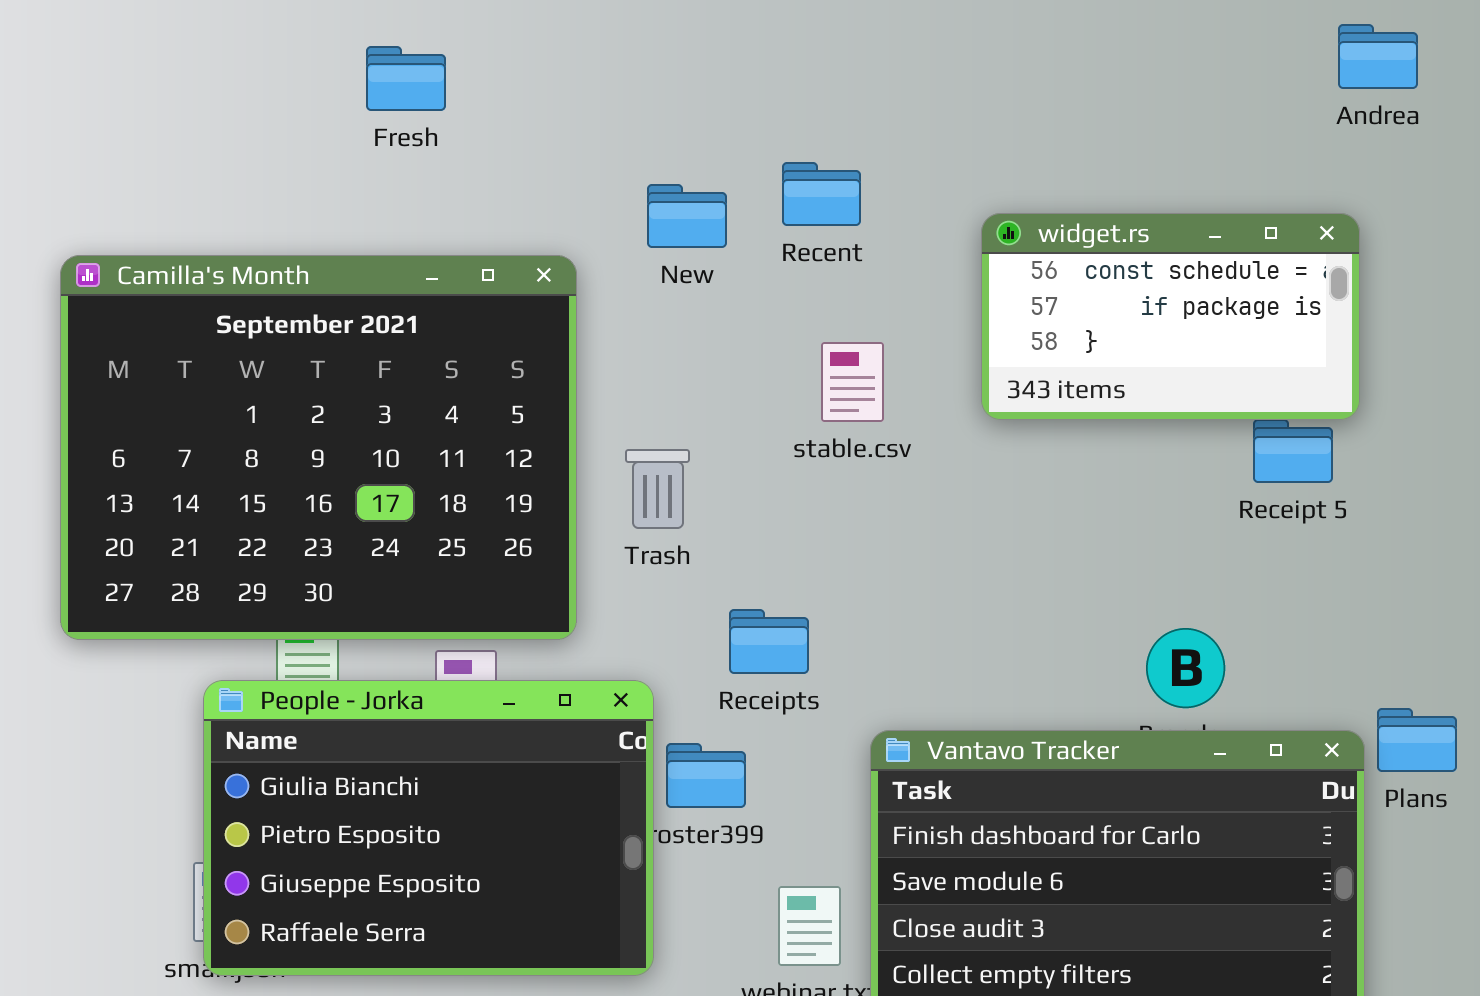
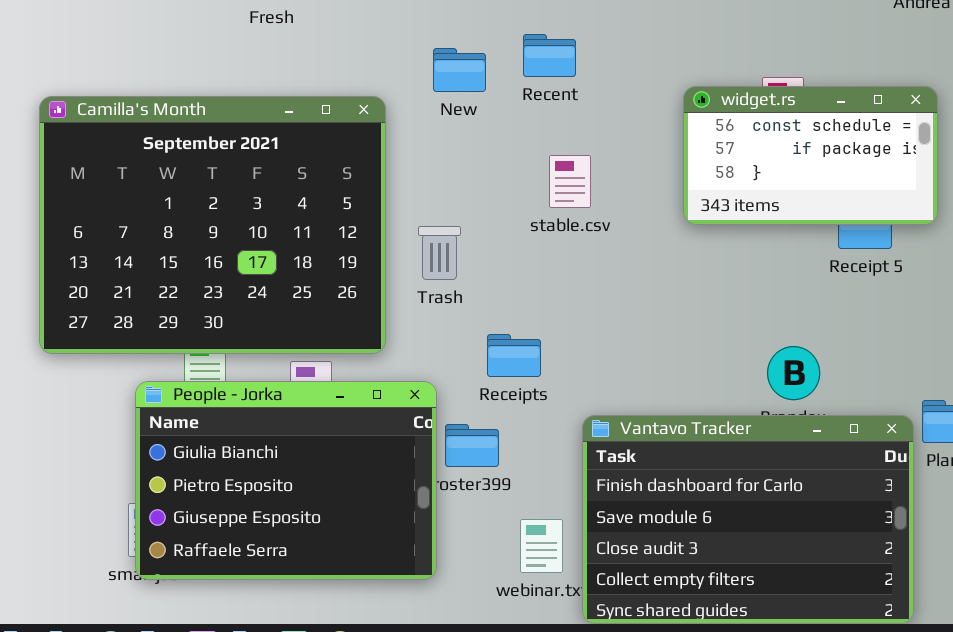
widget.rs: [981,213,1360,420] -> [683,86,938,225], moved

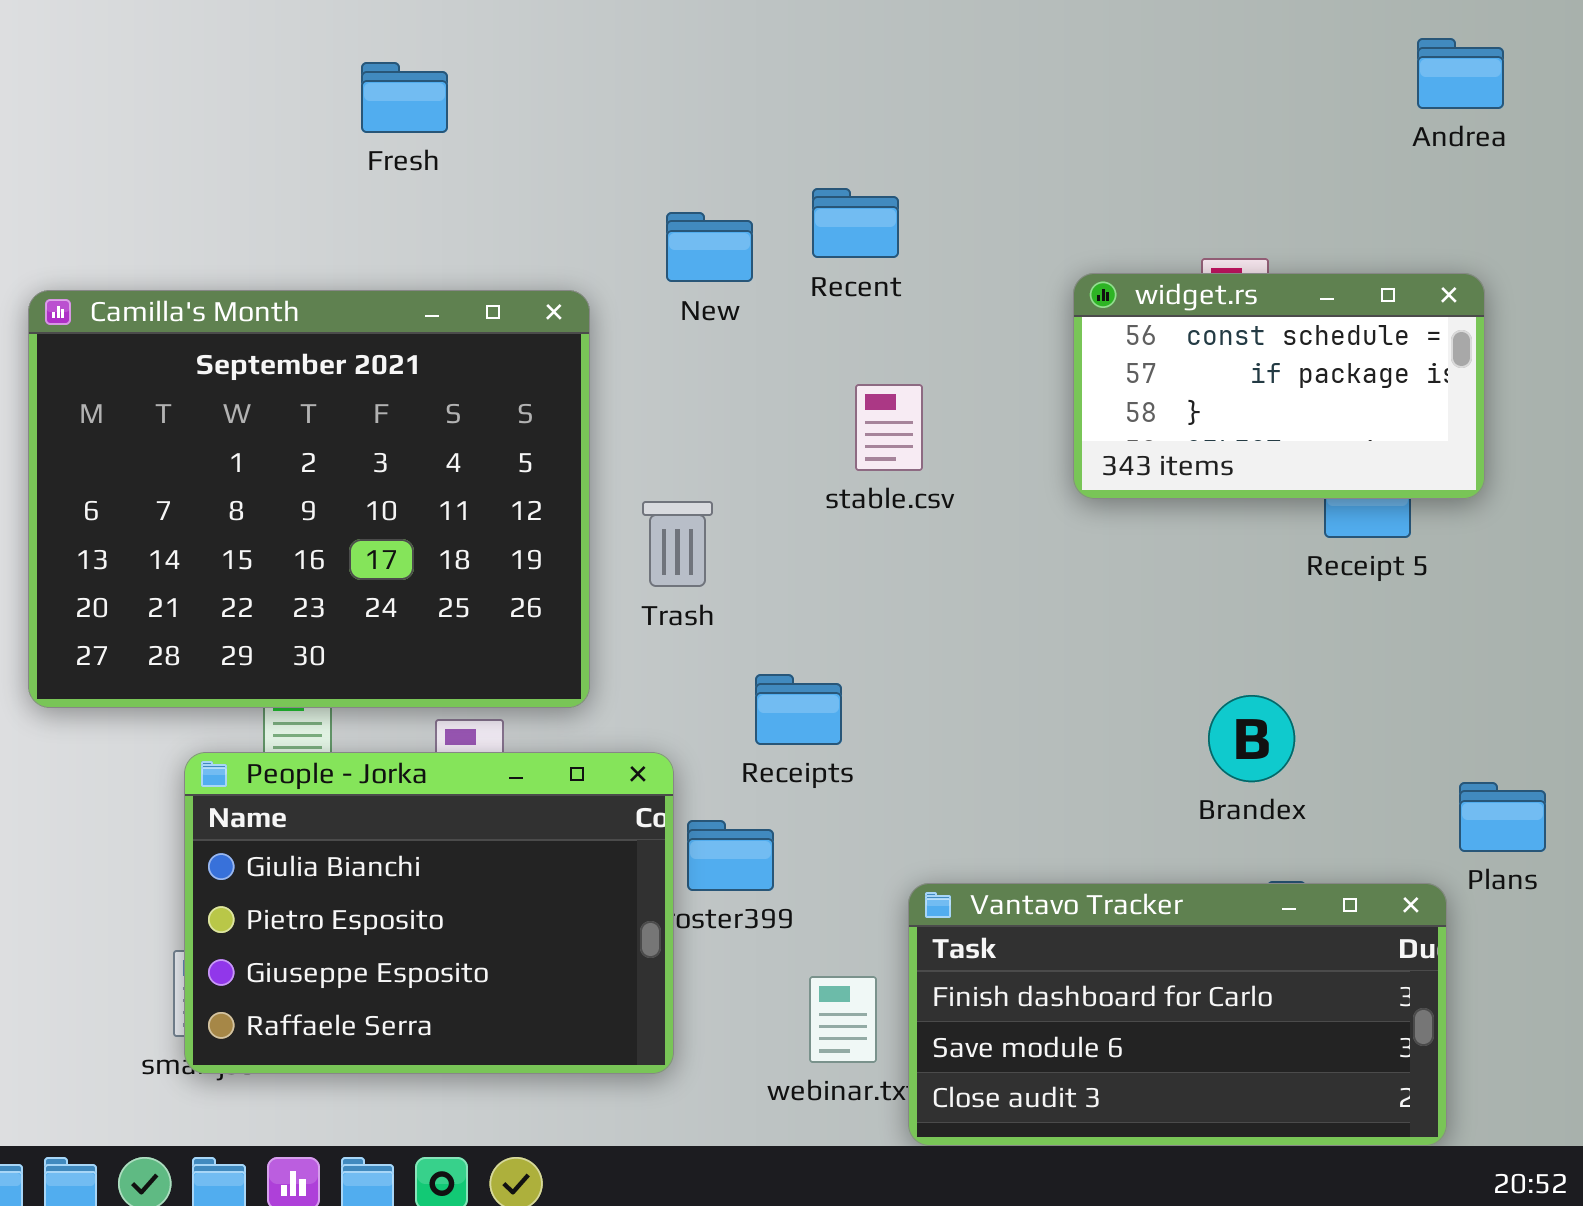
Vantavo Tracker: [582,415,914,624] -> [908,883,1447,1146], resized

